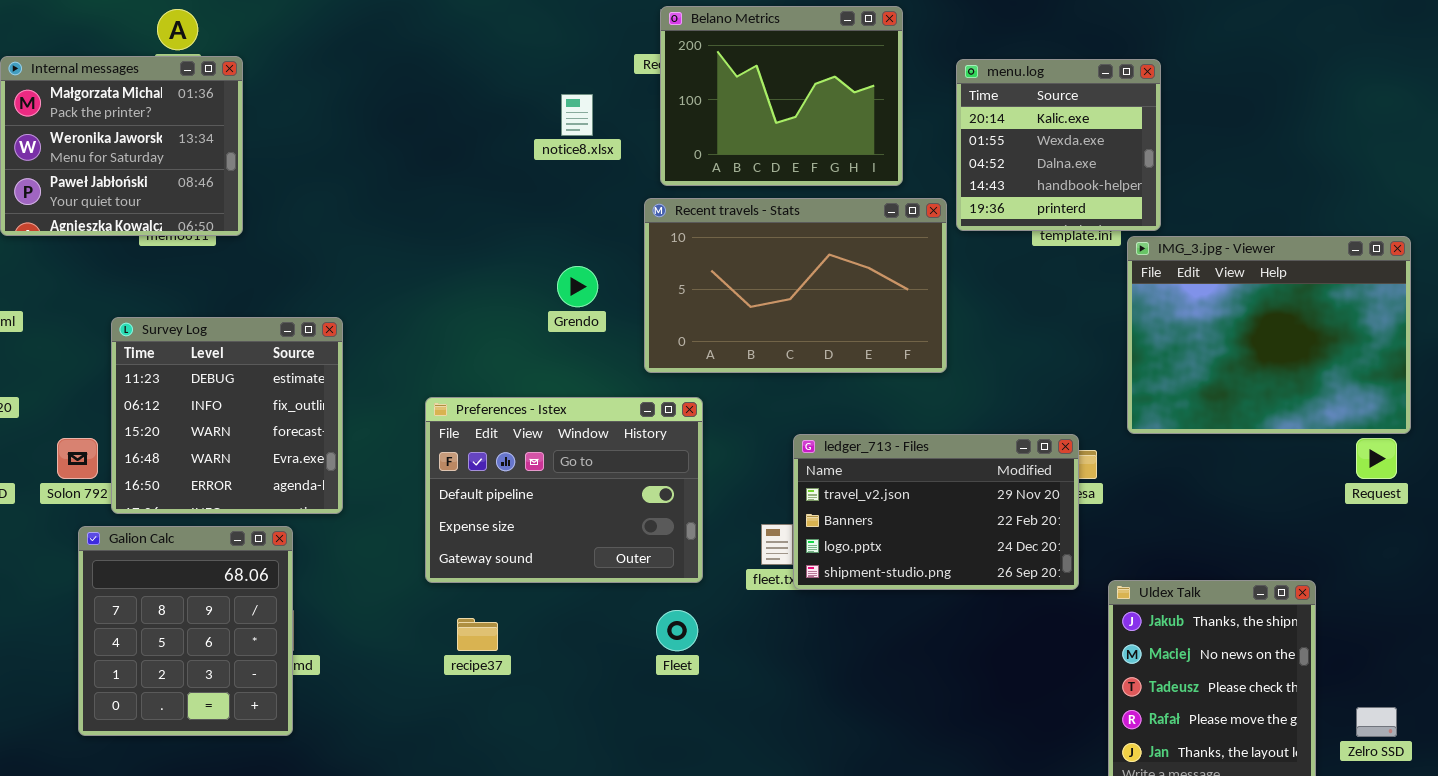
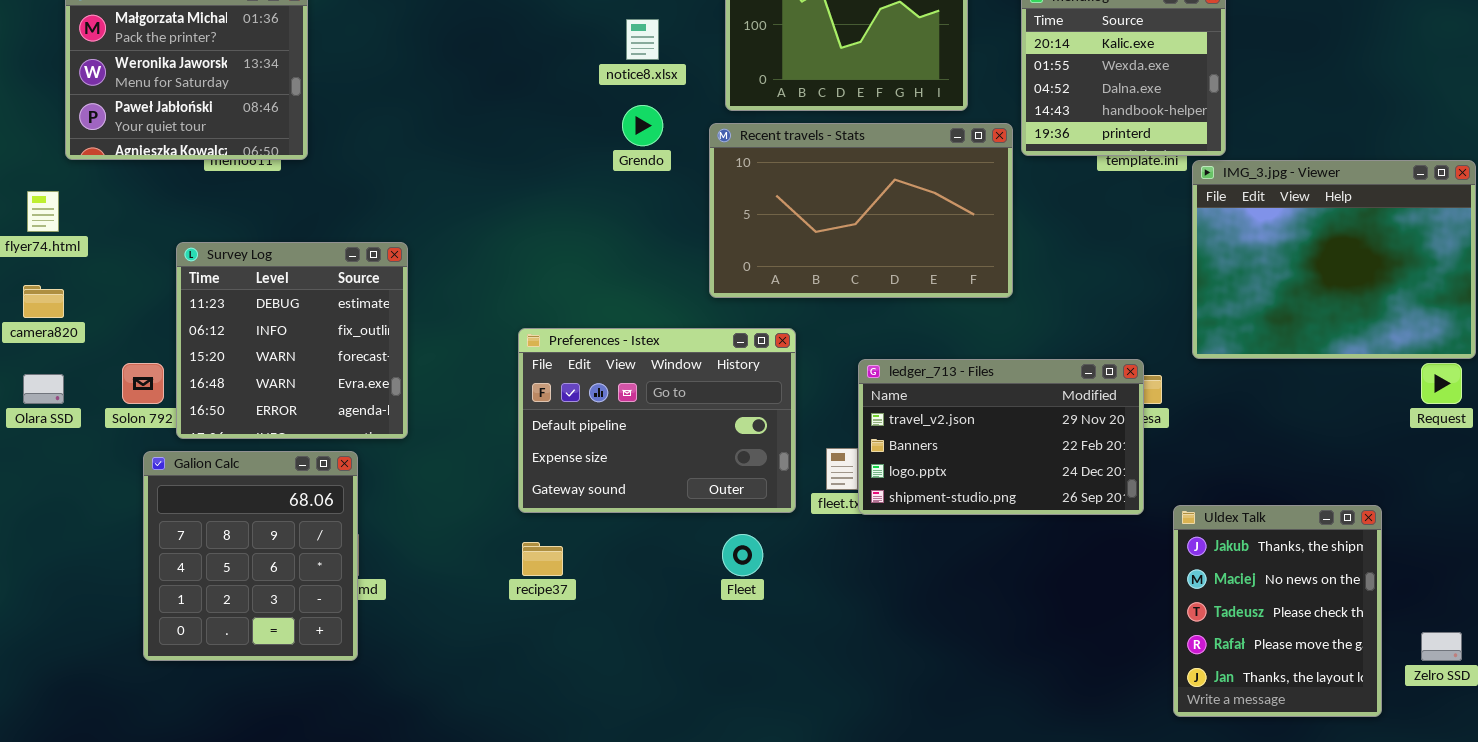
Grendo: [557,266,598,307] -> [622,105,663,146], moved
Preferences - Istex: [425,397,703,583] -> [518,328,796,513], moved

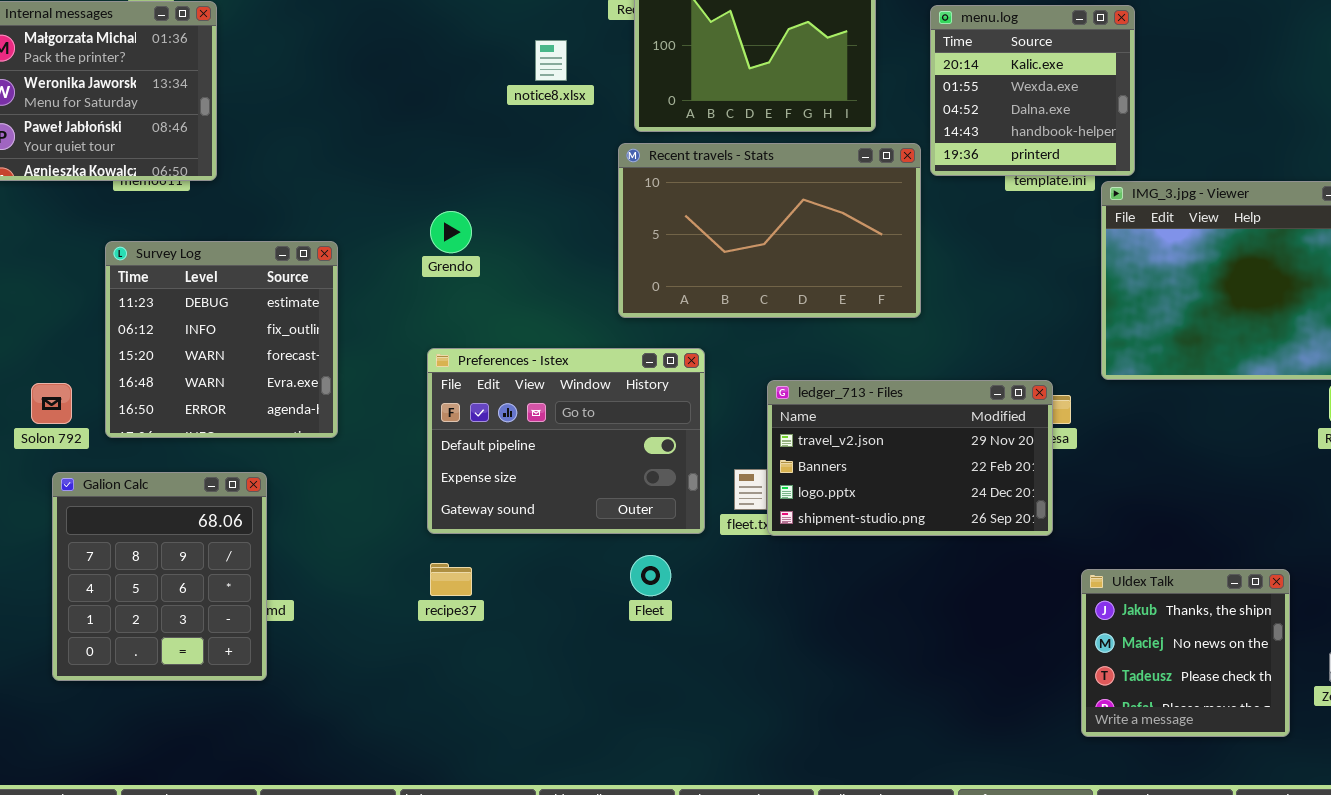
Grendo: [622,105,663,146] -> [430,211,472,253], moved
Survey Log: [176,242,408,439] -> [105,241,338,438], moved
Uldex Talk: [1173,505,1382,717] -> [1081,569,1290,737], resized

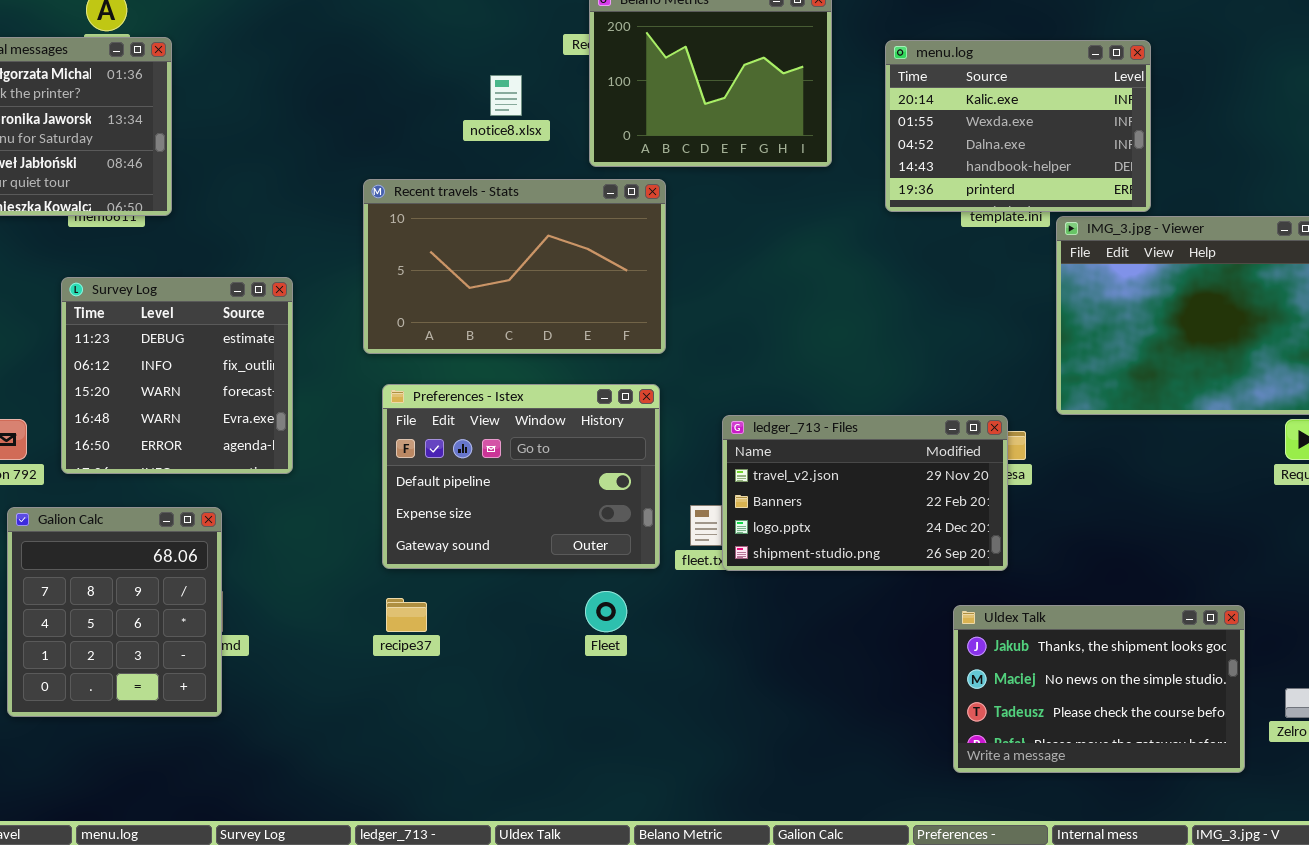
menu.log: [930,5,1135,176] -> [885,40,1151,212], resized
Recent travels - Stats: [618,143,921,318] -> [363,179,666,354], moved
Uldex Talk: [1081,569,1290,737] -> [953,605,1245,773], resized

